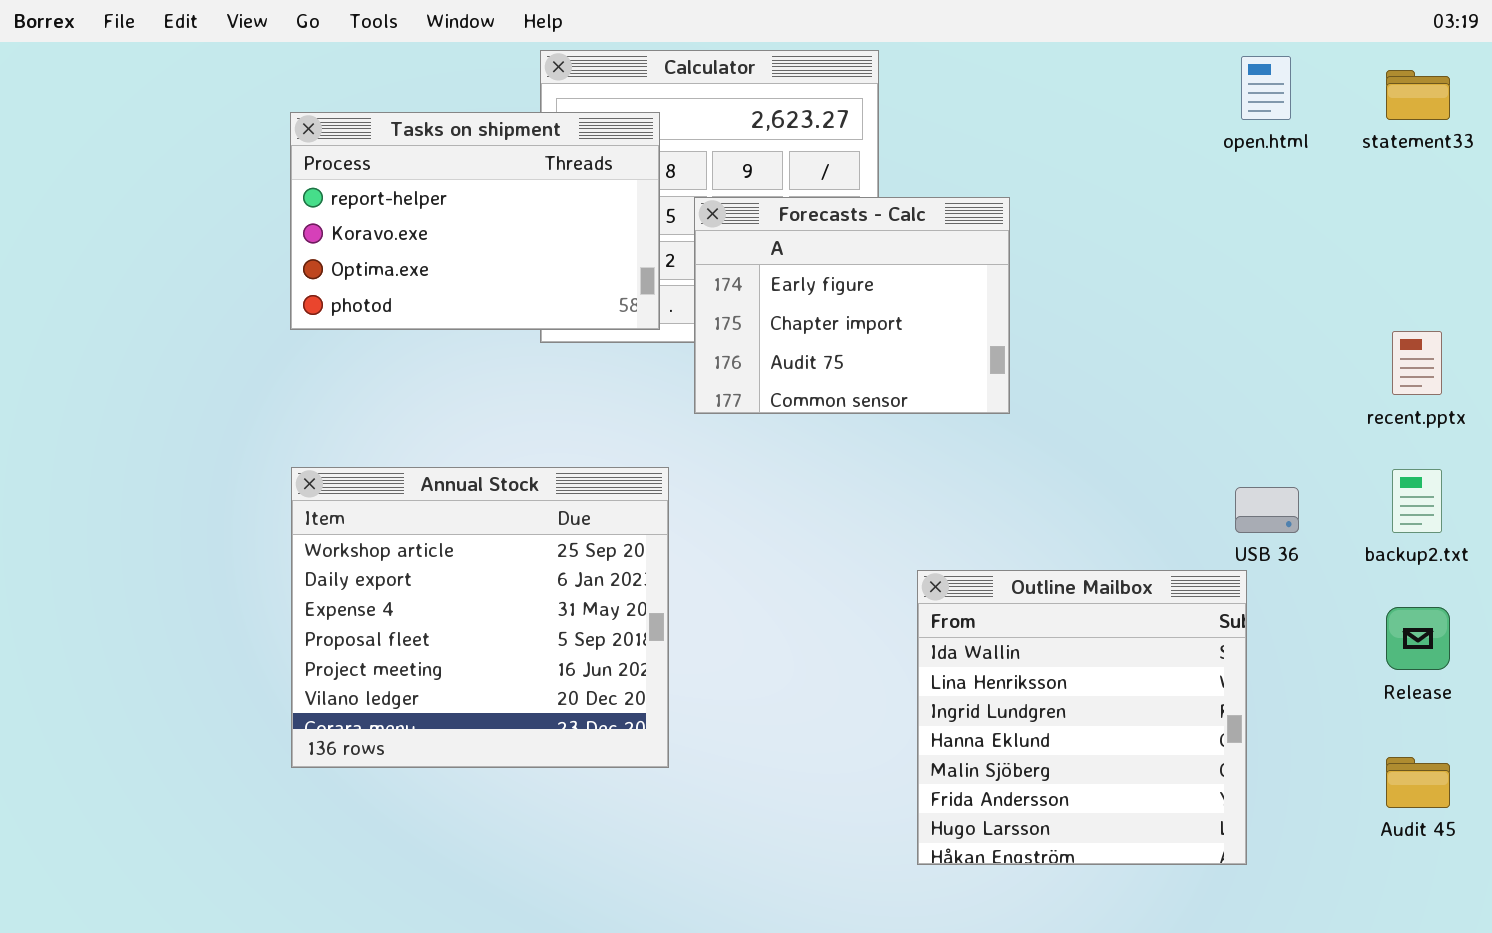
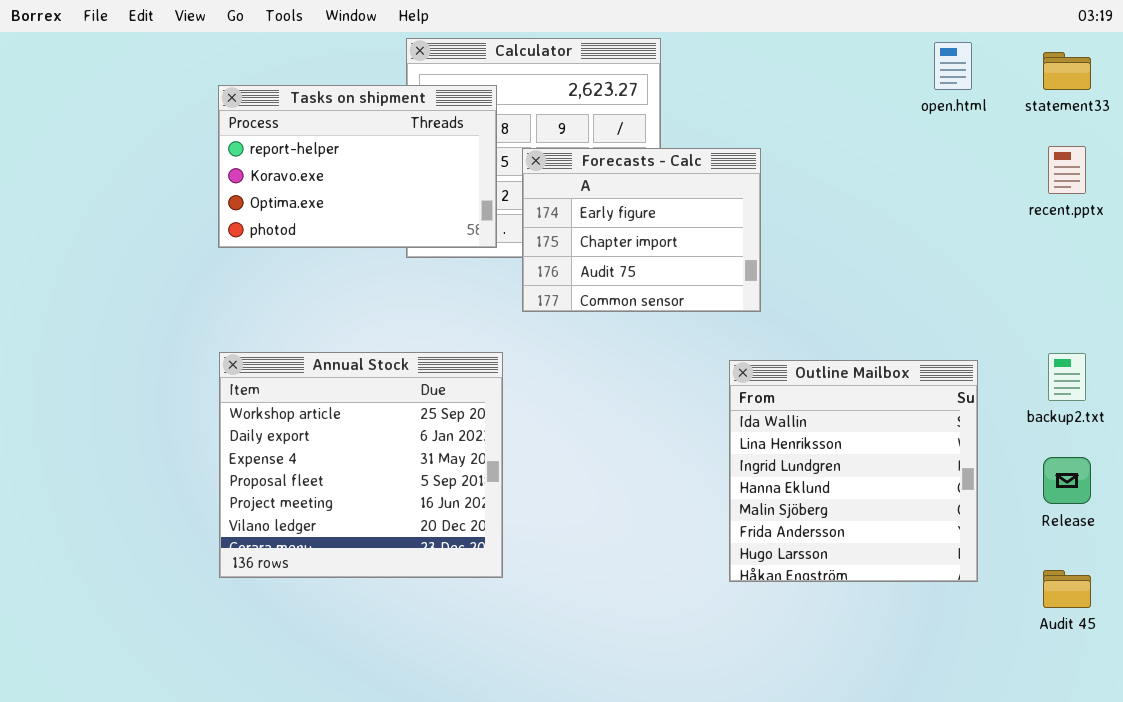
recent.pptx: [1392,331,1442,395] -> [1048,146,1086,194], moved
Outline Mailbox: [917,570,1247,865] -> [729,360,978,582], moved

